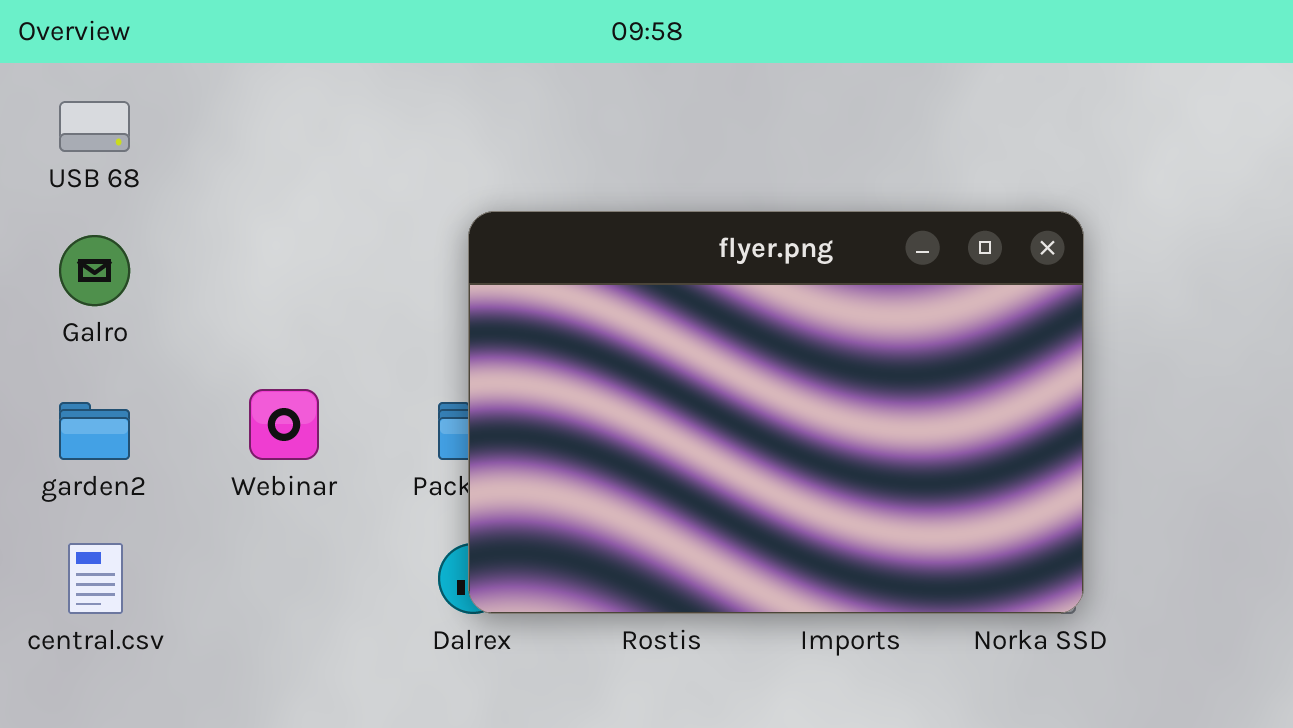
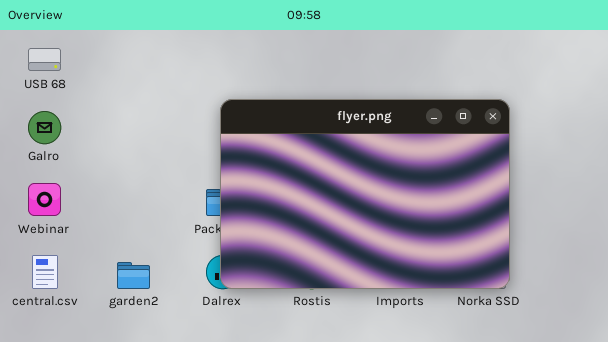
Webinar: [249,389,319,460] -> [28,183,61,216], moved
garden2: [59,402,130,460] -> [117,262,150,289], moved

